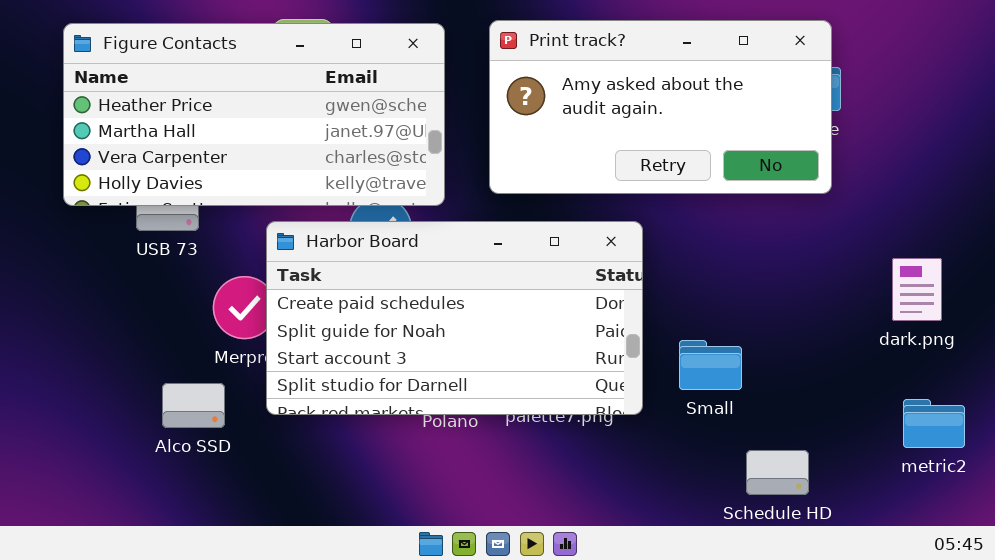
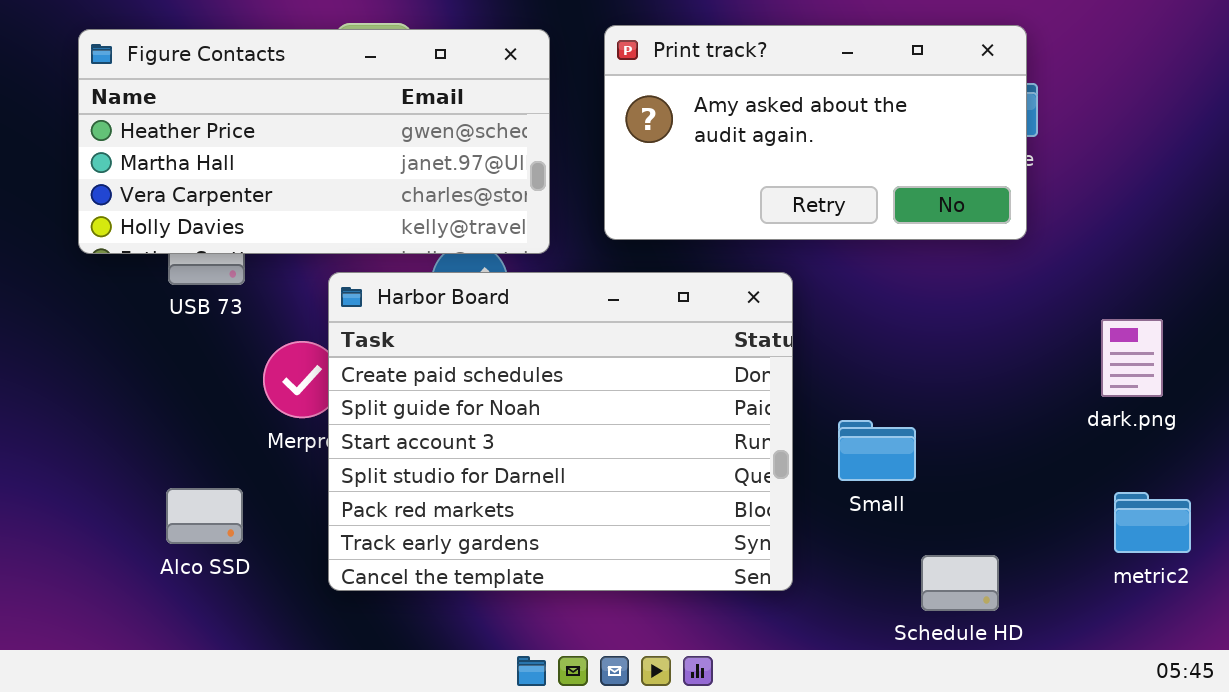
Harbor Board: [266,221,643,415] -> [328,272,793,591], resized
Alco SSD: [162,383,225,428] -> [166,488,243,544], moved

